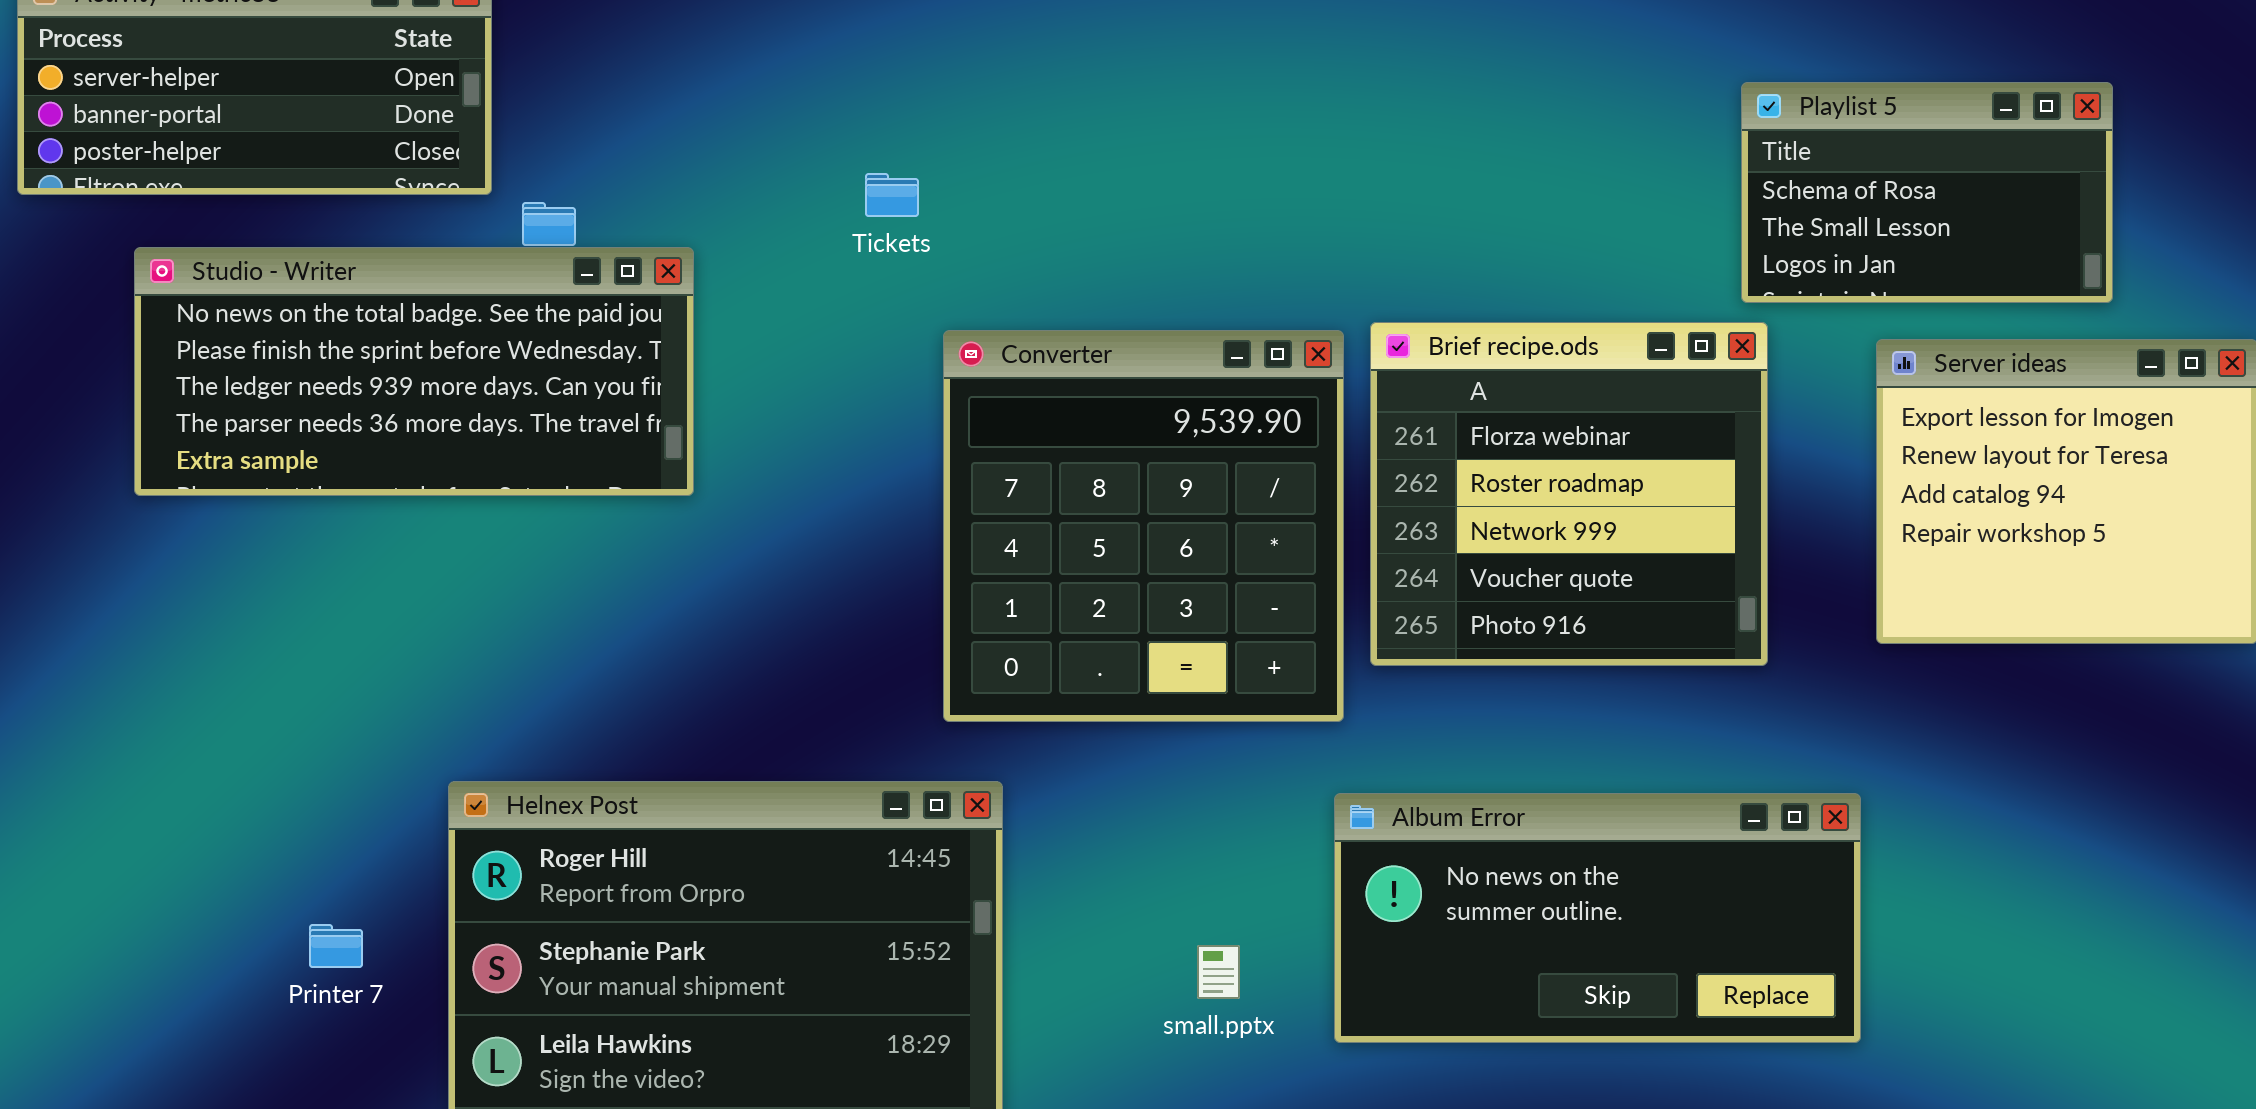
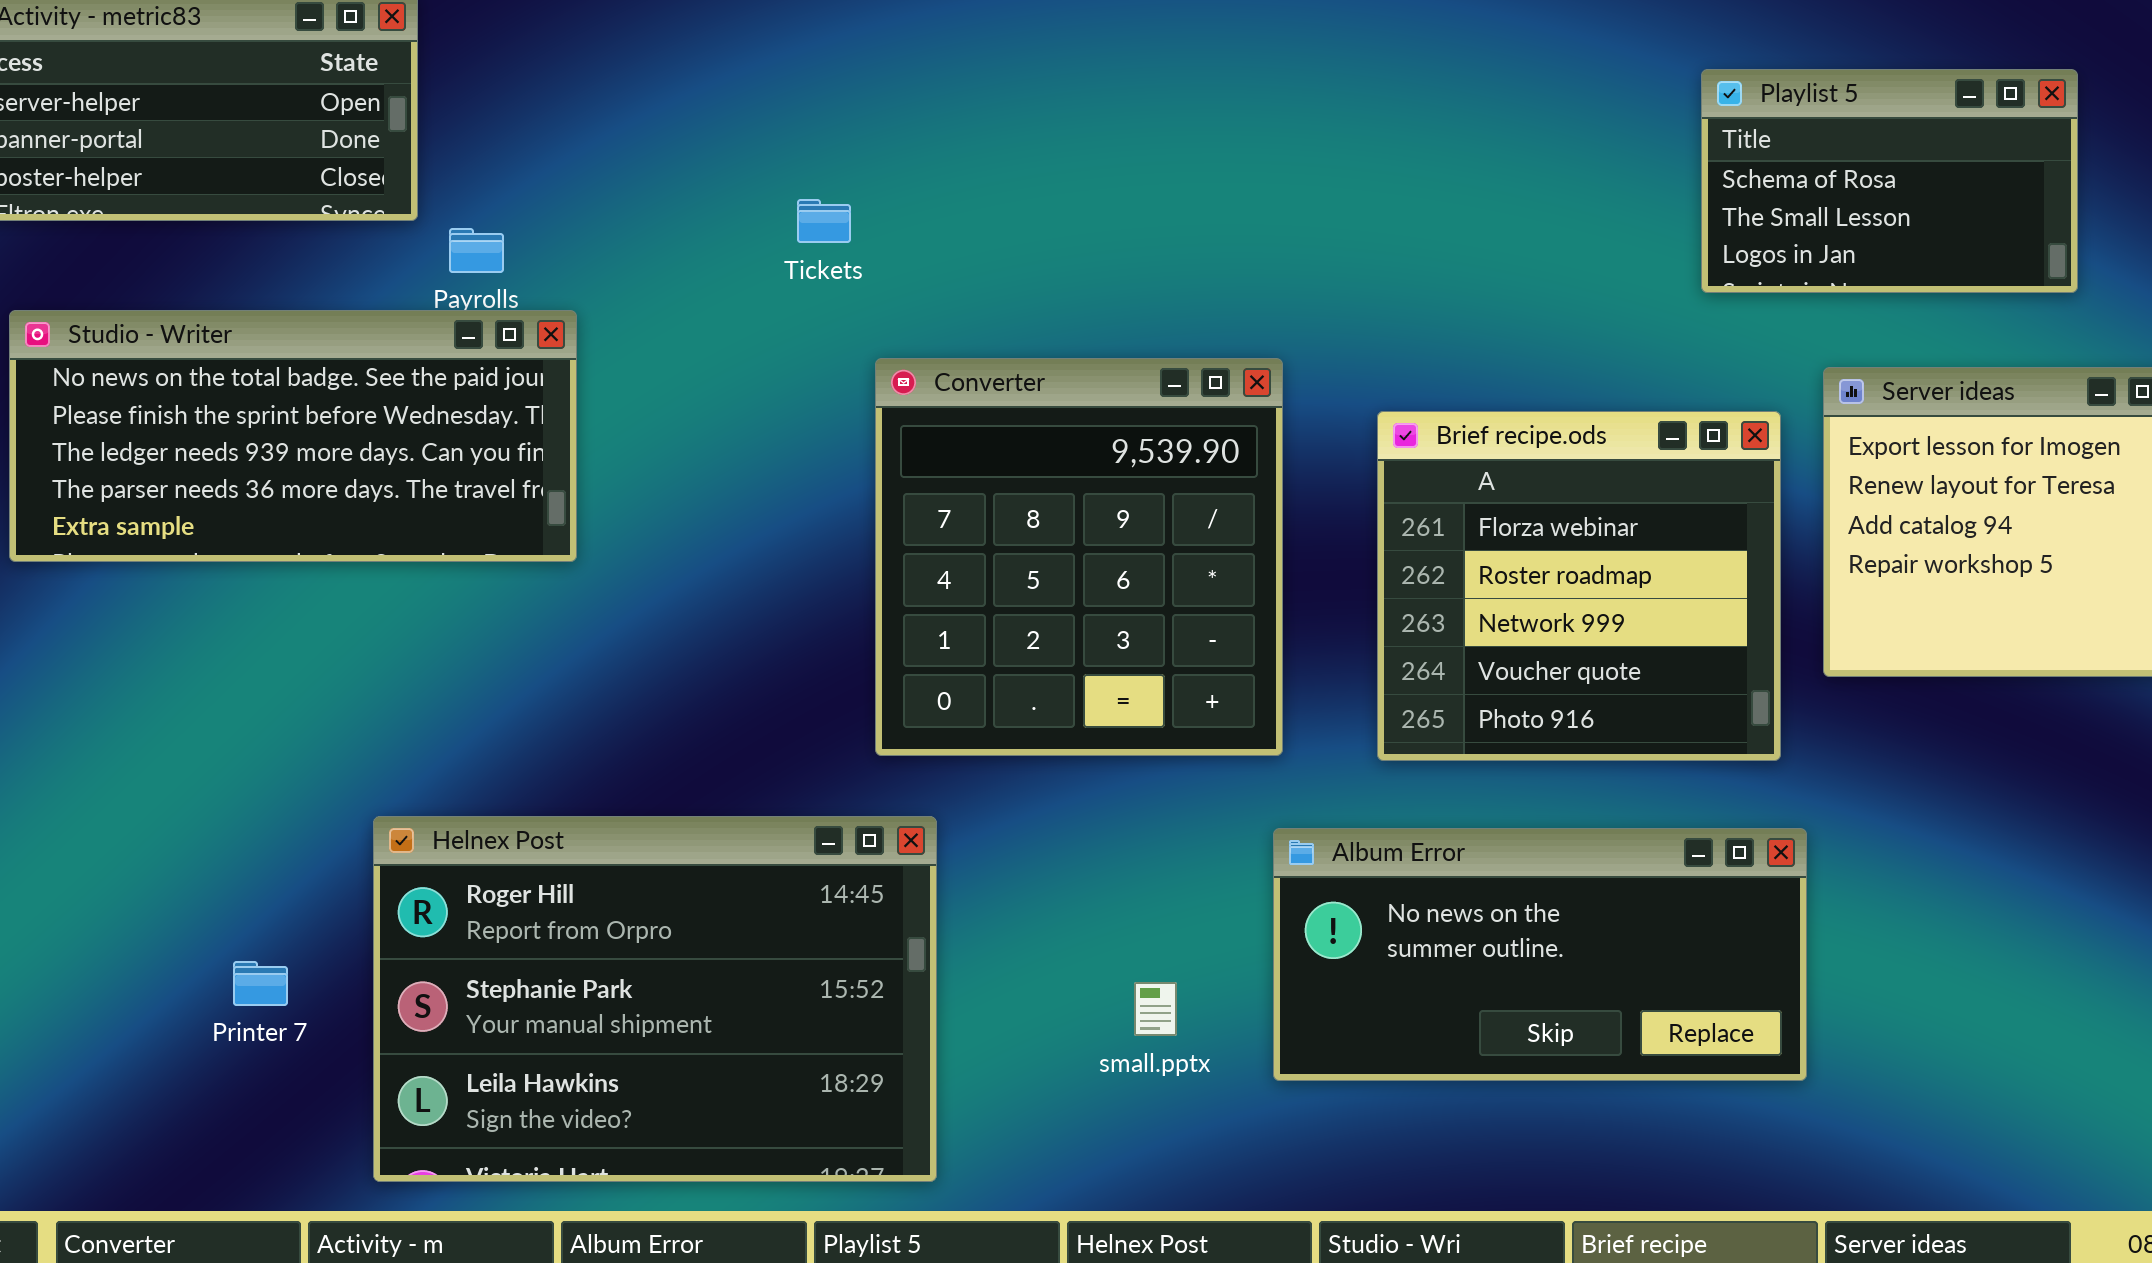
Playlist 5: [1741,82,2113,303] -> [1701,69,2078,293], moved
Studio - Writer: [134,247,694,496] -> [9,310,577,562], moved
Brief recipe.ods: [1370,322,1768,666] -> [1377,411,1781,761], moved

